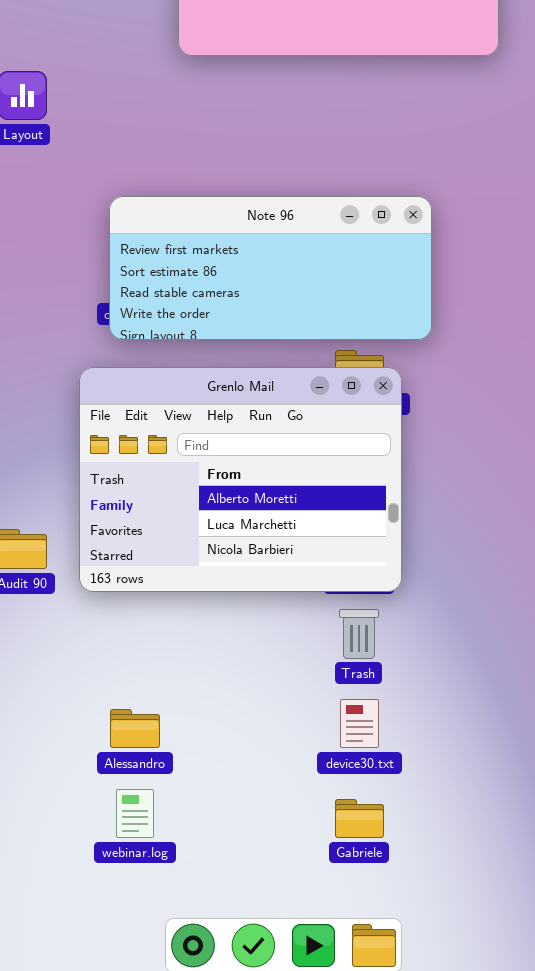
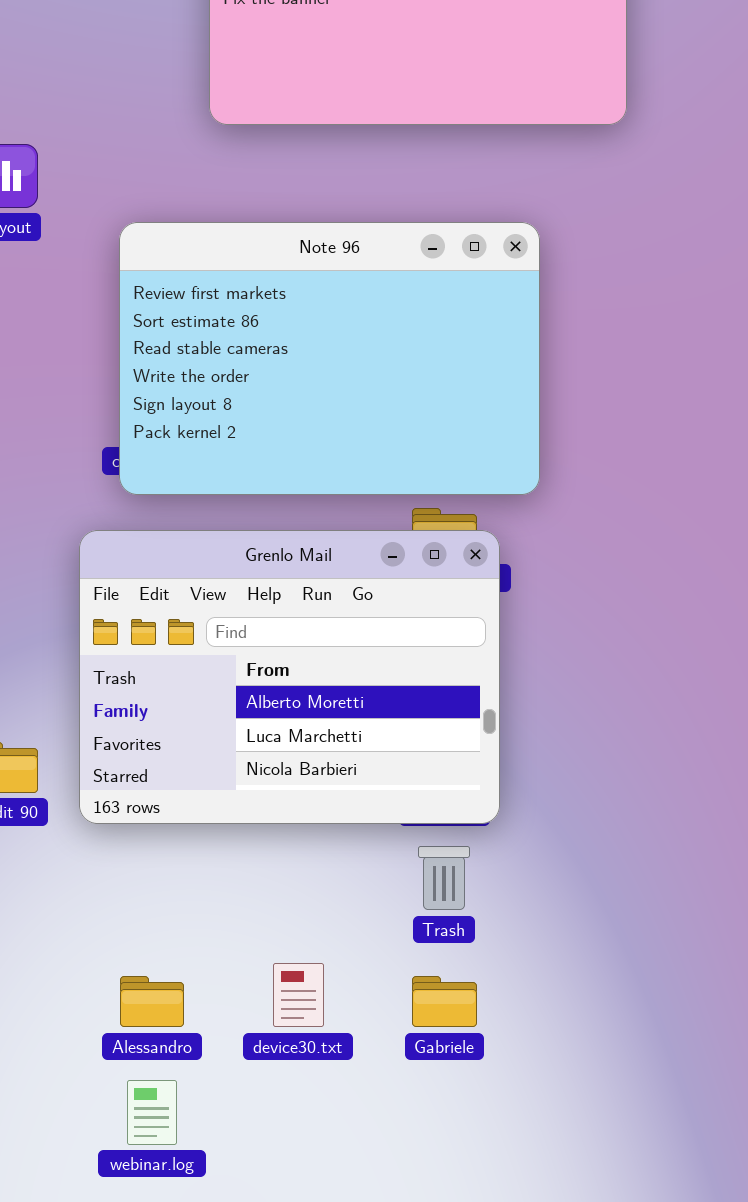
Note 96: [109,196,432,340] -> [119,222,540,495], resized
device30.txt: [340,699,379,748] -> [273,963,324,1027], moved
Gabriele: [335,799,384,838] -> [412,976,477,1027], moved

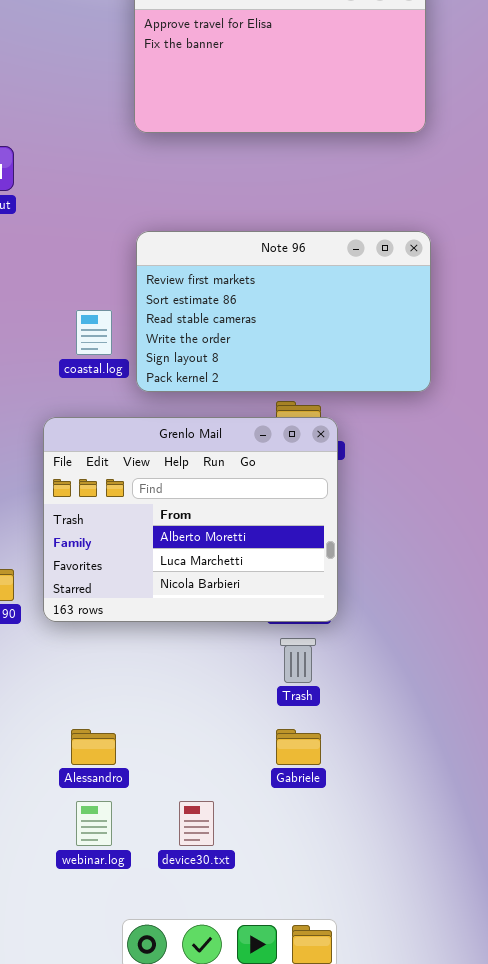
Note 96: [119,222,540,495] -> [136,231,431,392], moved, resized
device30.txt: [273,963,324,1027] -> [179,801,214,846], moved

